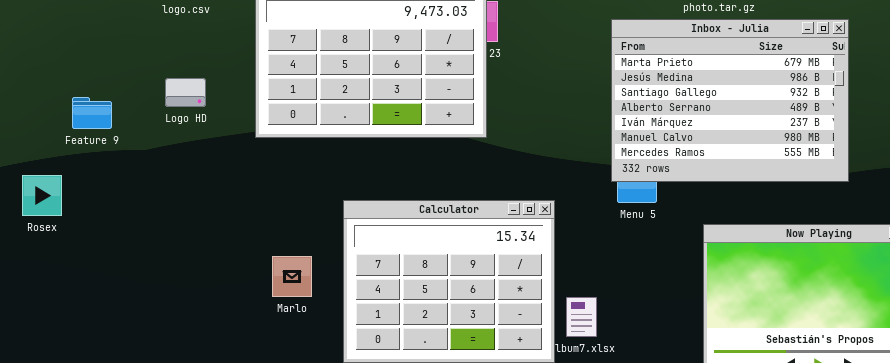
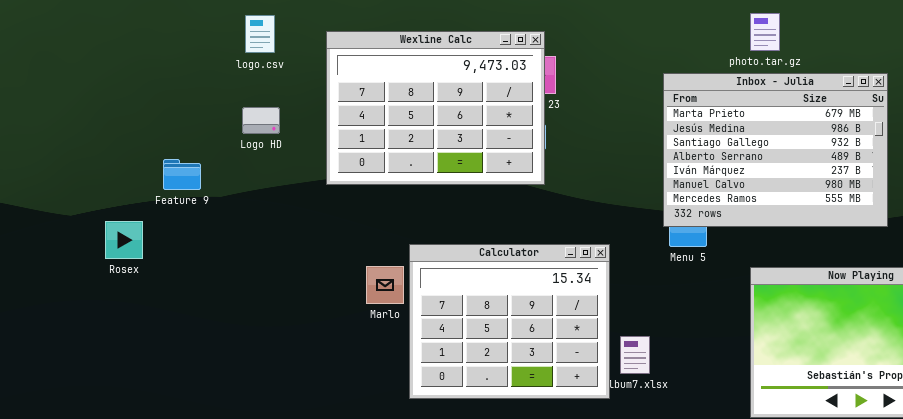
Logo HD: [165,78,206,107] -> [242,107,280,134], moved
Feature 9: [72,97,112,129] -> [163,159,201,190], moved
Marlo: [272,256,312,297] -> [366,266,404,304], moved

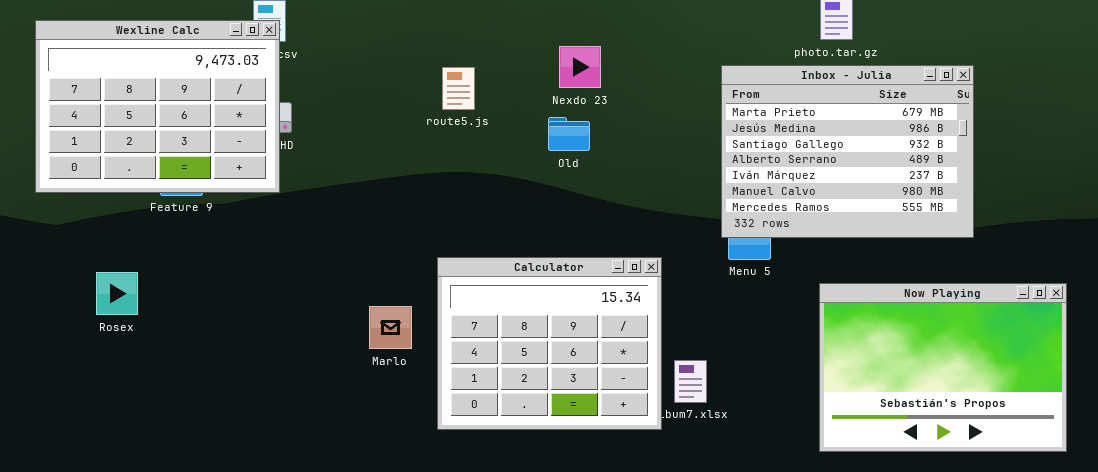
Wexline Calc: [326,31,545,185] -> [35,20,280,193], moved
Rosex: [105,221,143,259] -> [96,272,138,315], moved
Marlo: [366,266,404,304] -> [369,306,412,349], moved

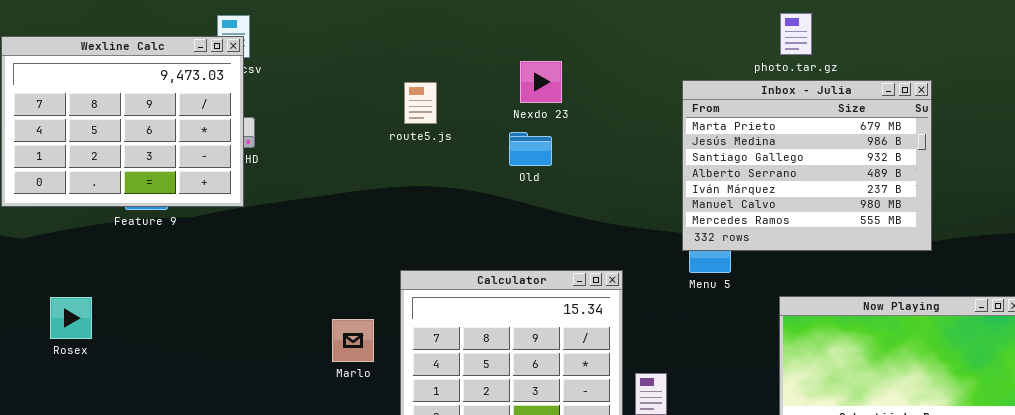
Rosex: [96,272,138,315] -> [50,297,92,339], moved

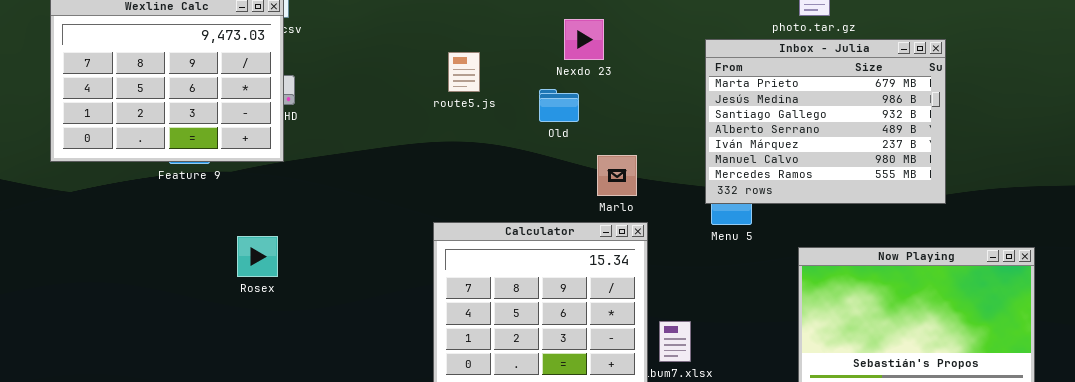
Nexdo 23: [520,61,562,103] -> [564,19,604,60], moved
route5.js: [404,82,437,124] -> [448,52,480,92], moved
Rosex: [50,297,92,339] -> [237,236,278,277], moved
Marlo: [332,319,374,362] -> [597,155,637,196], moved

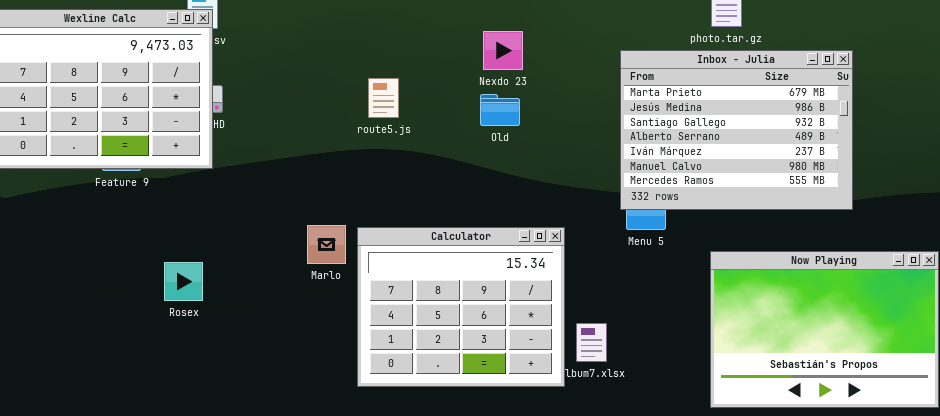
route5.js: [448,52,480,92] -> [368,78,399,118], moved
Old: [539,89,579,122] -> [480,94,520,126], moved
Marlo: [597,155,637,196] -> [307,225,346,264], moved
Rosex: [237,236,278,277] -> [164,262,203,301], moved

